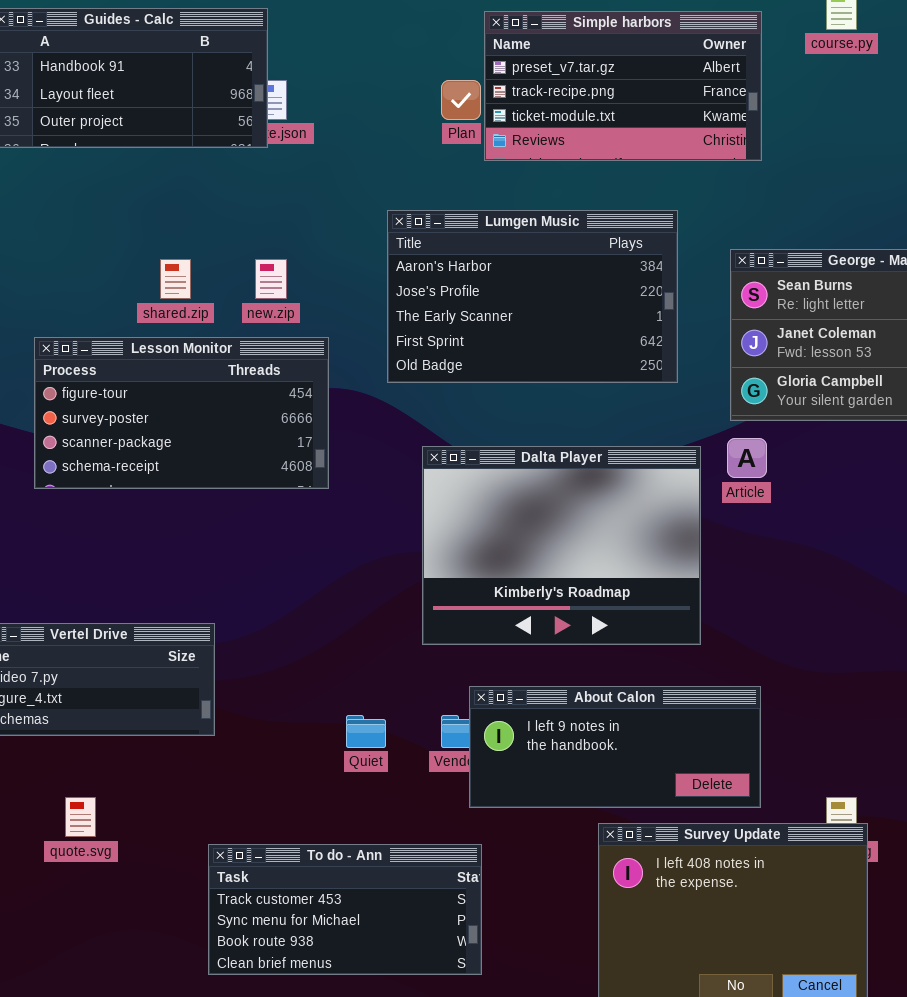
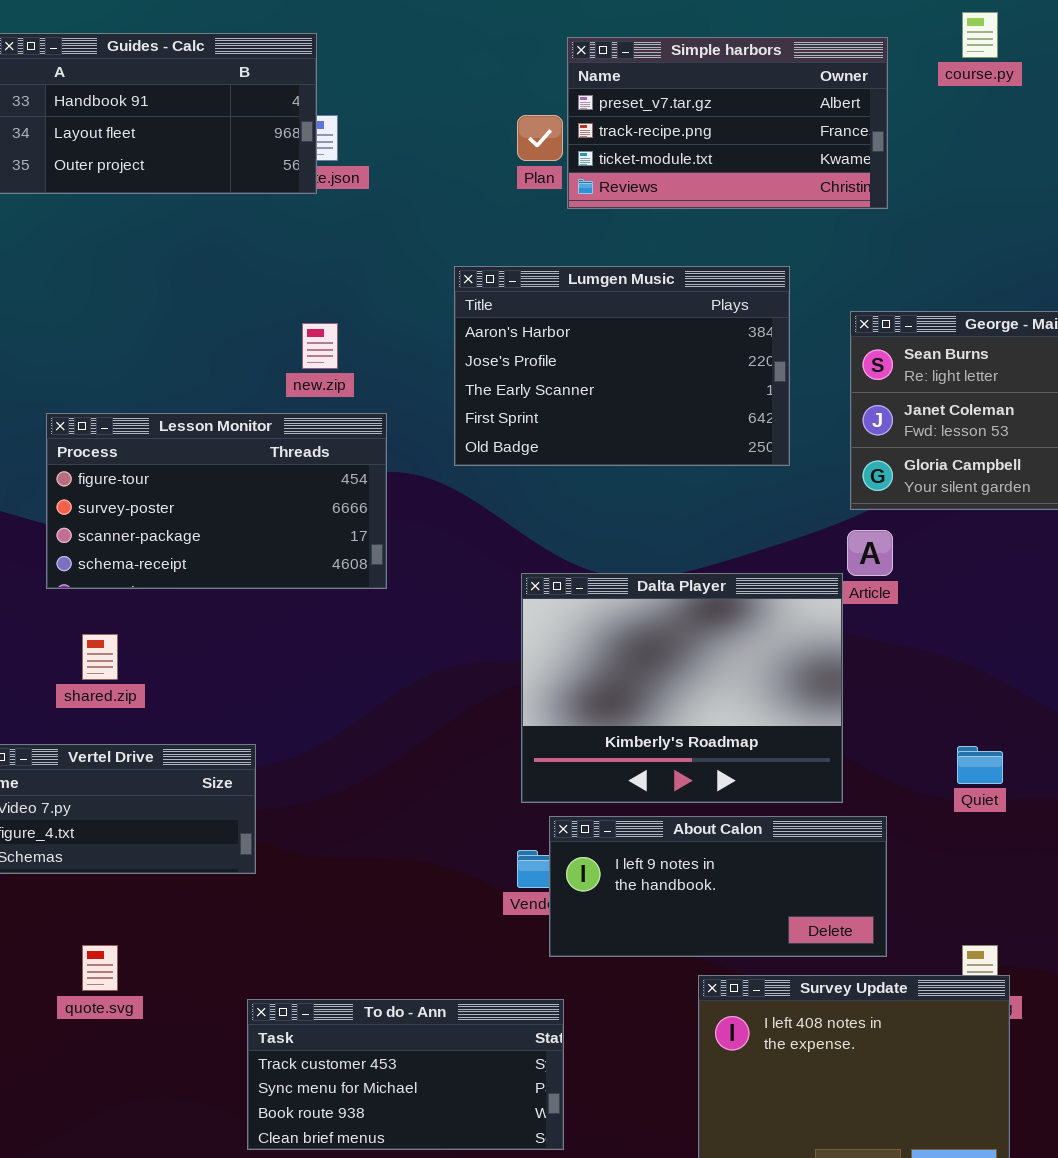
shared.zip: [160,259,191,299] -> [82,634,118,680], moved
Dalta Player: [422,446,701,645] -> [521,573,843,803], moved
Quiet: [346,715,386,748] -> [957,746,1003,784], moved

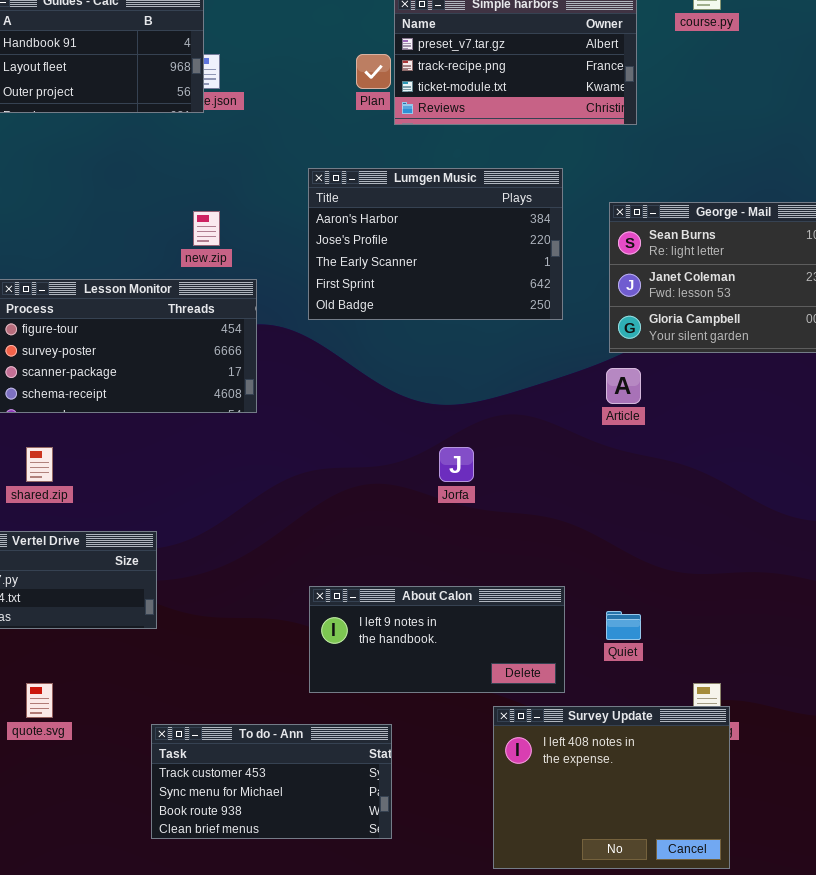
Dalta Player: [521,573,843,803] -> none, closed
Quiet: [957,746,1003,784] -> [606,611,641,640], moved
About Calon: [549,816,887,957] -> [309,586,565,693], moved

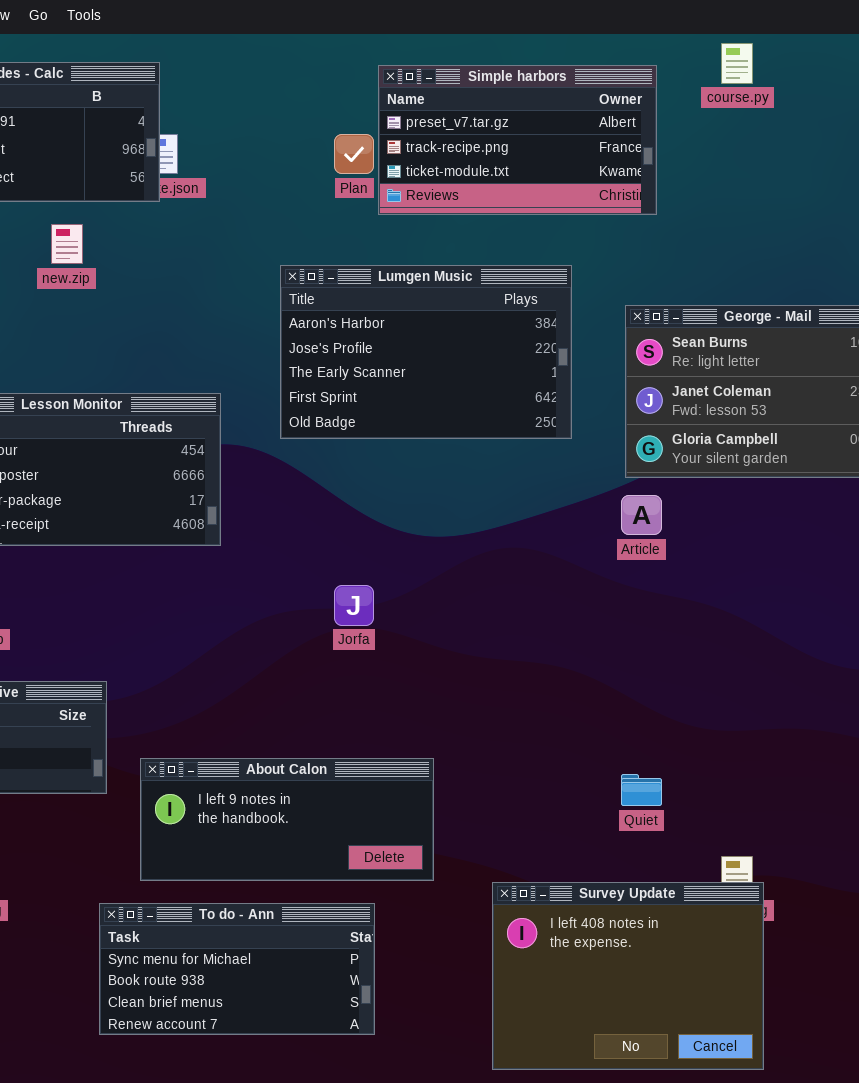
new.zip: [193,211,220,246] -> [51,224,83,264], moved
Jorfa: [439,447,474,482] -> [334,585,374,626], moved
About Calon: [309,586,565,693] -> [140,758,434,881], moved
To do - Ann: [151,724,392,839] -> [99,903,375,1035], scrolled down 1 row

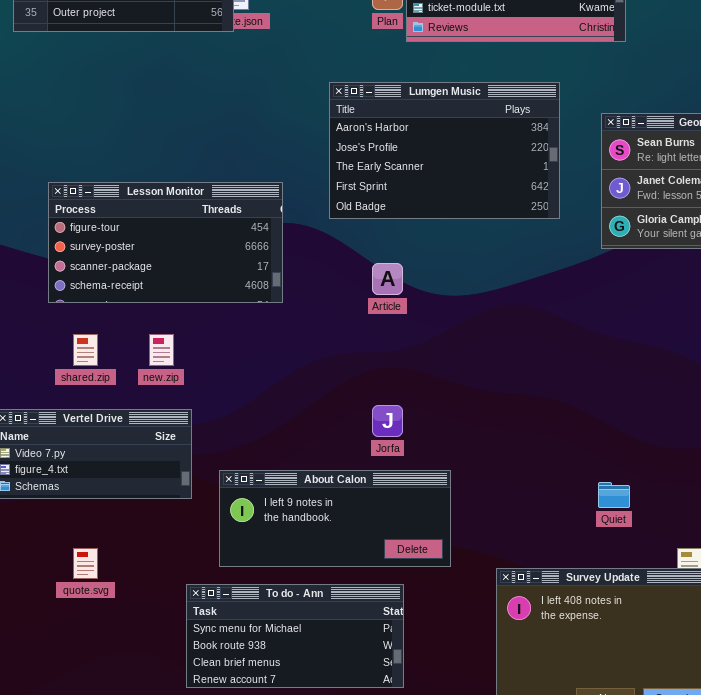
new.zip: [51,224,83,264] -> [149,334,174,366], moved
Article: [621,495,662,535] -> [372,263,403,295], moved
Jorfa: [334,585,374,626] -> [372,405,403,437], moved

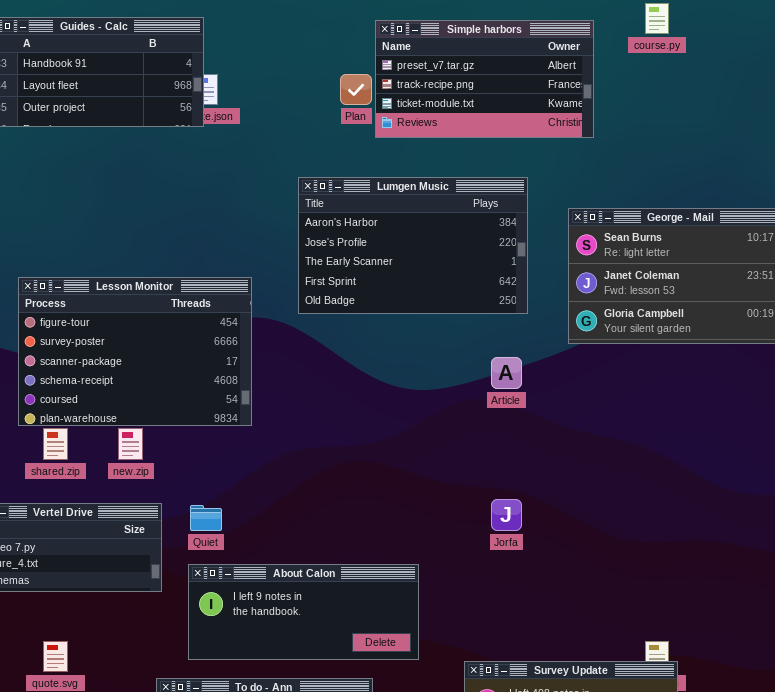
Lesson Monitor: [48,182,283,303] -> [18,277,252,426], resized
Article: [372,263,403,295] -> [491,357,522,389], moved
Jorfa: [372,405,403,437] -> [491,499,522,531], moved
Quiet: [598,482,630,508] -> [190,505,222,531], moved

